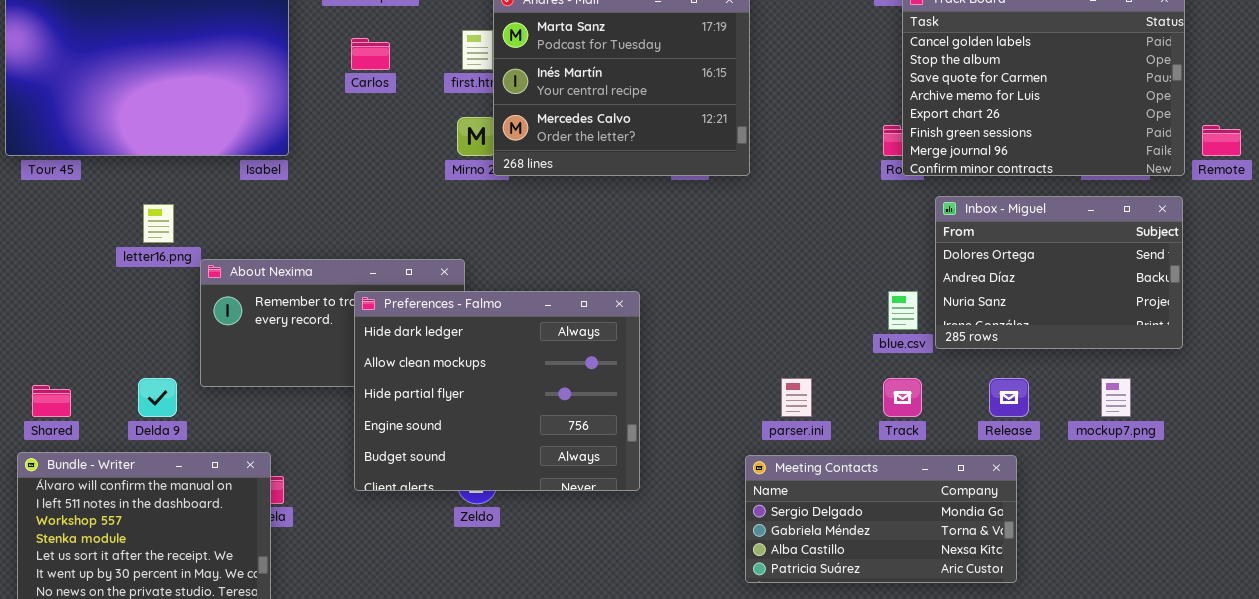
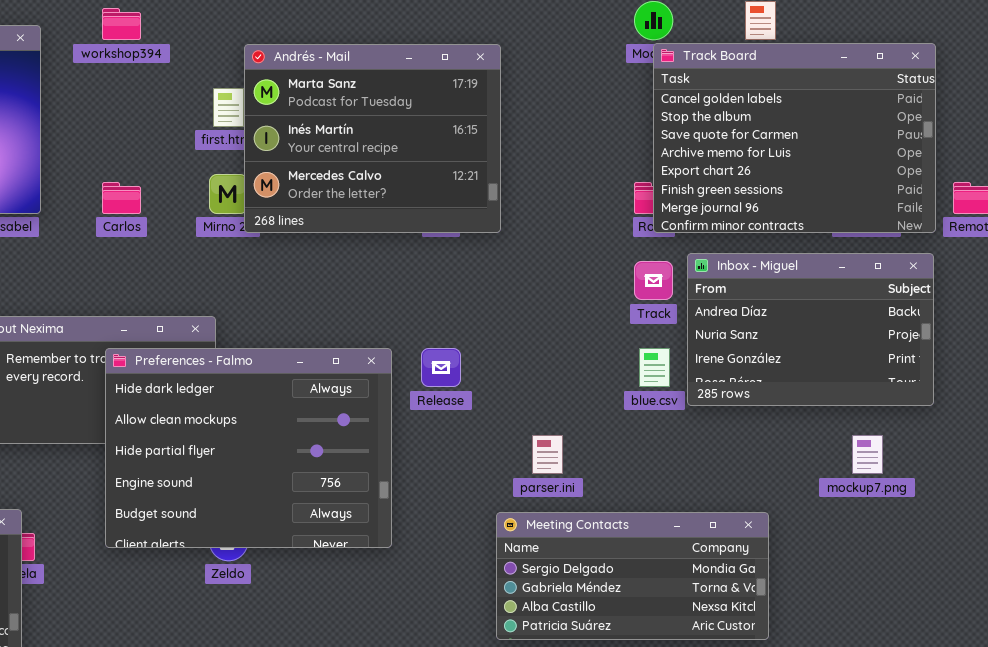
Carlos: [351,38,390,70] -> [102,182,141,214], moved
Inbox - Miguel: [935,196,1183,349] -> [687,253,934,406], scrolled down 1 row
Track: [883,378,922,417] -> [634,261,673,300], moved
Release: [989,378,1029,417] -> [421,348,461,387], moved

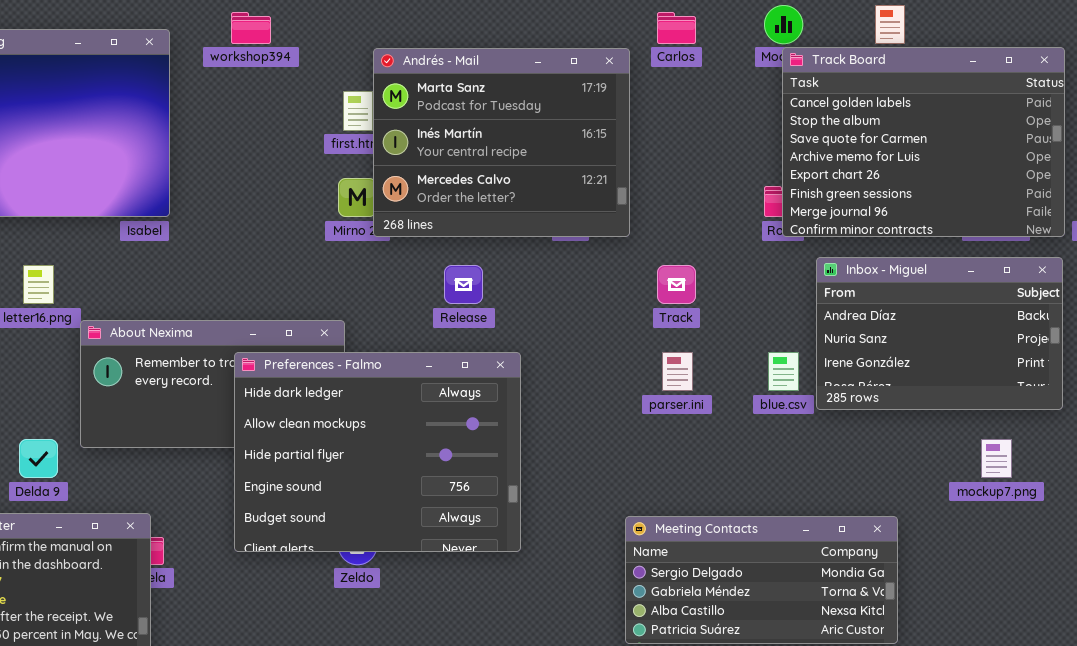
Carlos: [102,182,141,214] -> [657,12,696,44], moved
Track: [634,261,673,300] -> [657,265,696,304], moved
Release: [421,348,461,387] -> [444,265,483,304], moved
parser.ini: [532,435,563,474] -> [662,352,693,391], moved

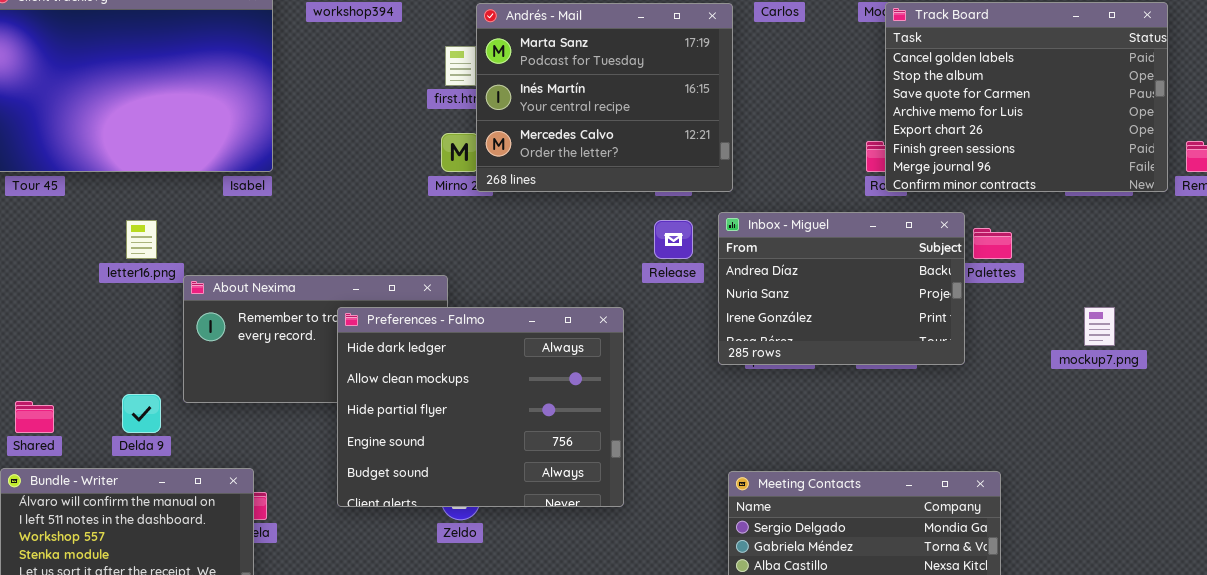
Inbox - Miguel: [816,257,1063,410] -> [718,212,965,365], moved
Release: [444,265,483,304] -> [654,220,693,259], moved
mockup7.png: [981,439,1012,478] -> [1084,307,1115,346], moved

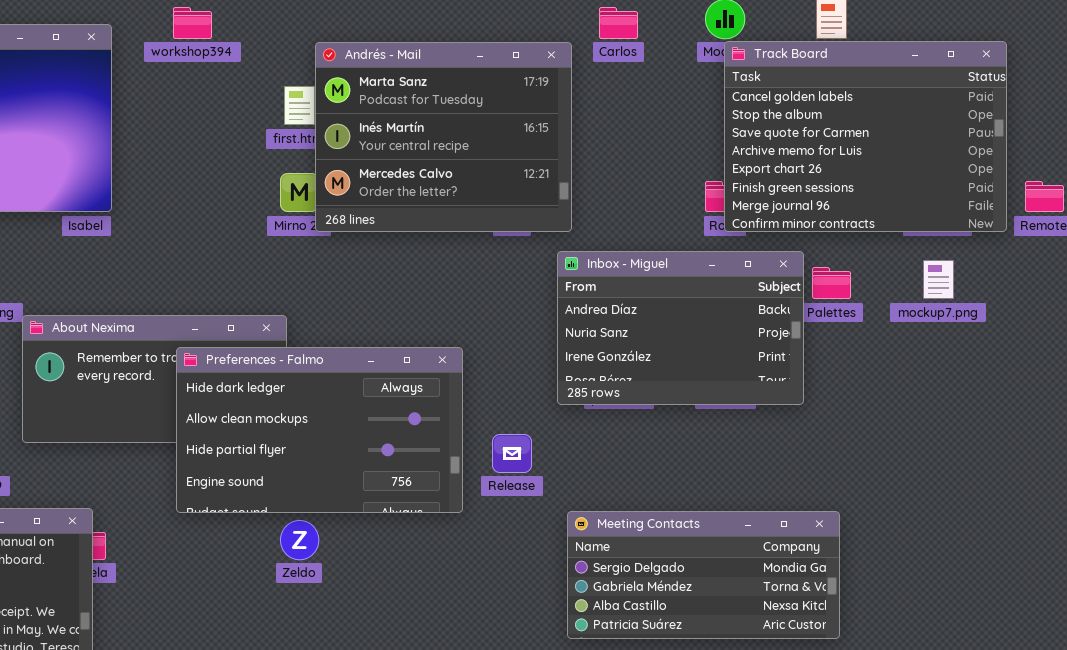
Release: [654,220,693,259] -> [492,434,532,473], moved
Preferences - Falmo: [337,307,624,507] -> [176,347,463,513], resized
mockup7.png: [1084,307,1115,346] -> [923,260,954,299], moved

